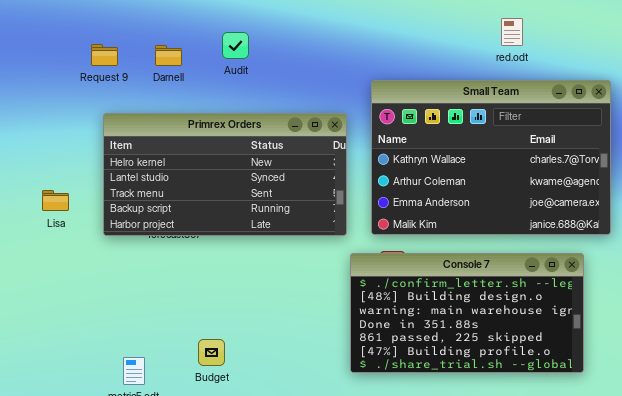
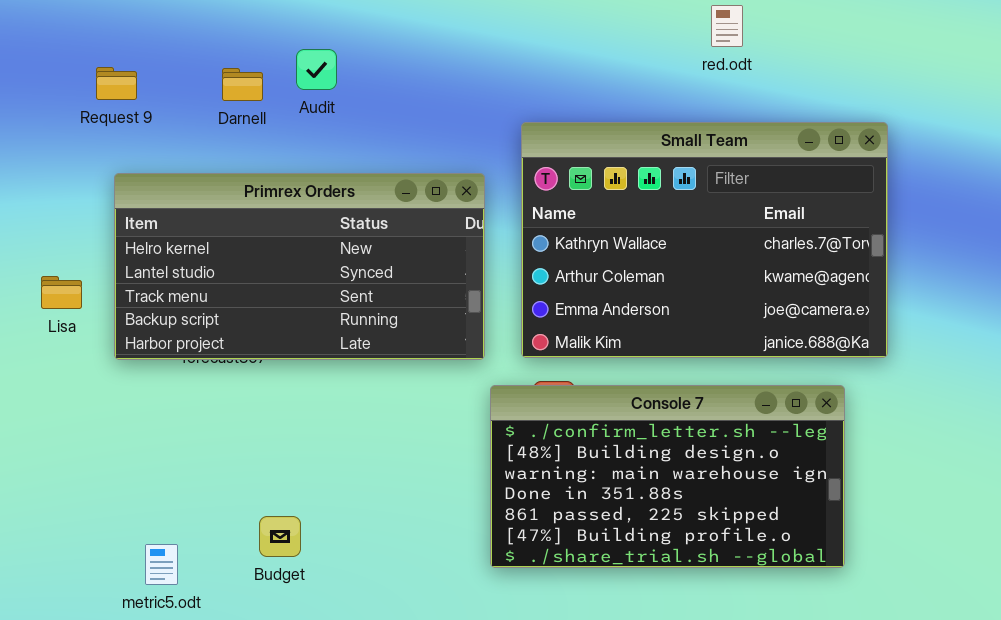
red.odt: [501,18,523,46] -> [711,5,743,47], moved
Darnell: [155,45,182,66] -> [222,68,263,101], moved
Lisa: [42,190,69,211] -> [41,276,82,309], moved

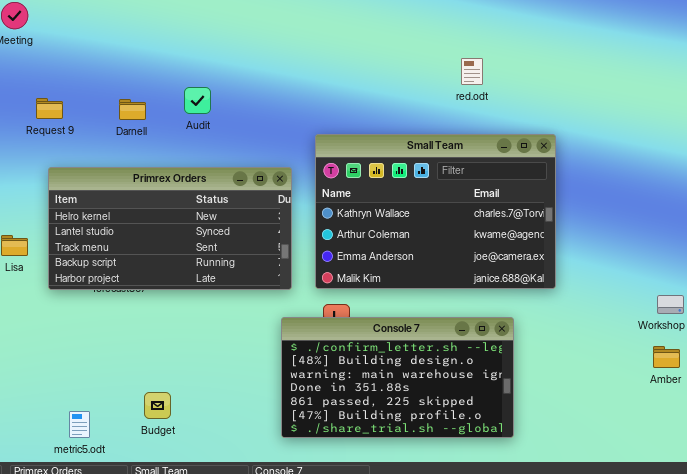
red.odt: [711,5,743,47] -> [461,58,483,85], moved
Audit: [296,49,337,90] -> [184,87,211,114], moved
Console 7: [490,385,845,568] -> [281,317,514,438], moved

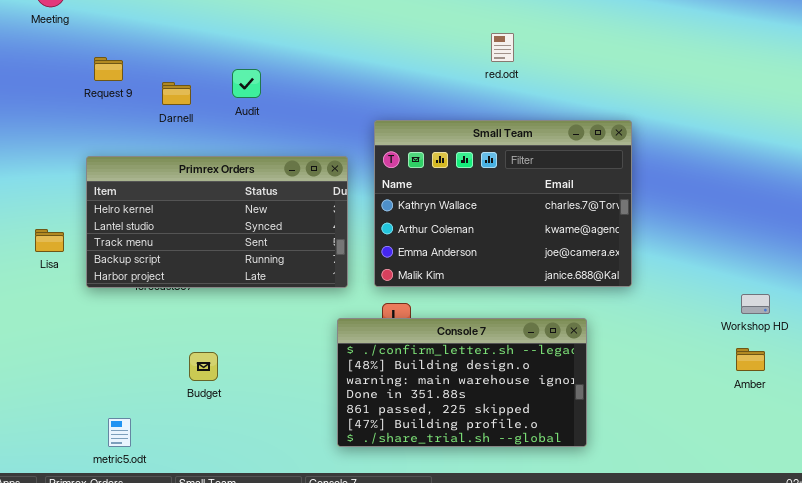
red.odt: [461,58,483,85] -> [491,33,514,62], moved
Request 9: [36,98,63,119] -> [94,57,123,81], moved
Budget: [144,392,171,419] -> [189,352,218,381], moved

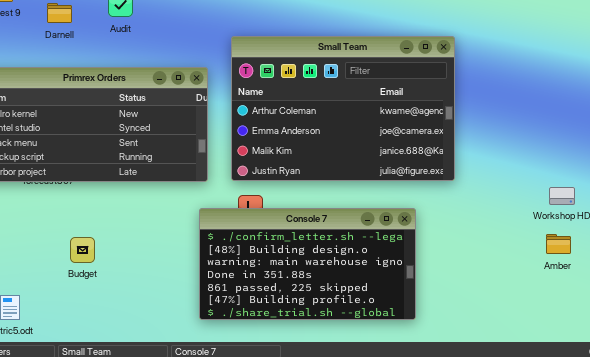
Small Team: [374,120,632,287] -> [231,36,455,181], scrolled down 1 row

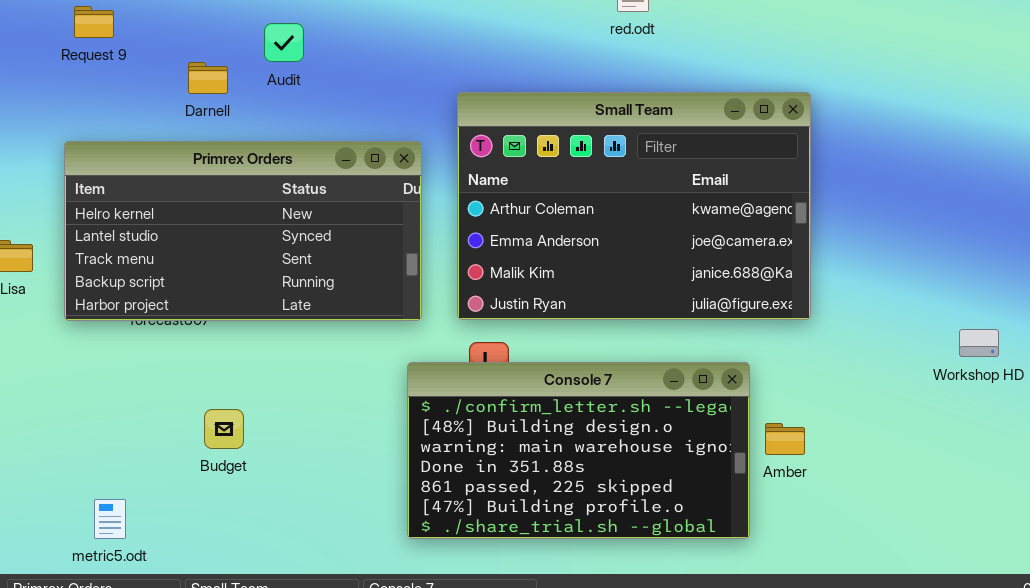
Darnell: [47,3,72,23] -> [188,62,228,94], moved
Amber: [546,234,571,254] -> [765,423,805,455], moved

